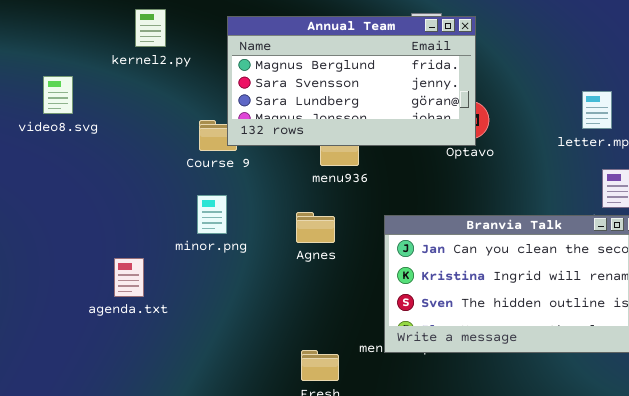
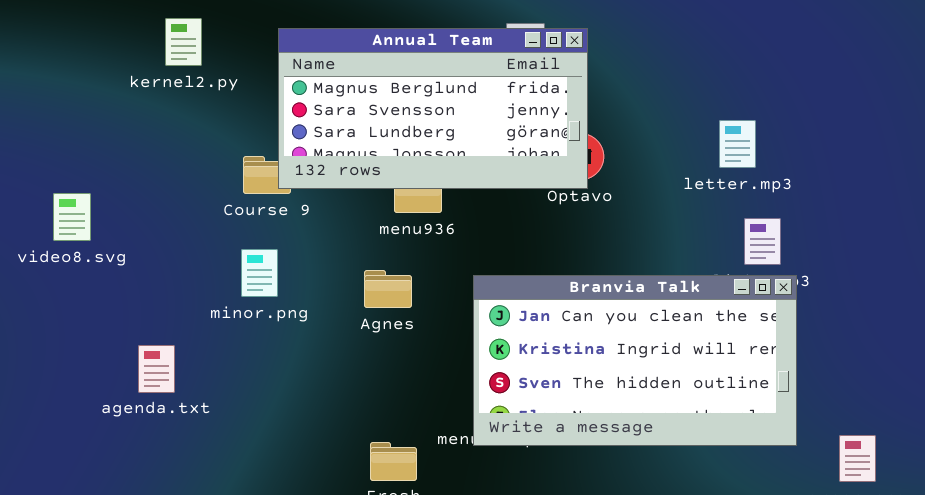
video8.svg: [43,76,73,114] -> [53,193,91,241], moved
agenda.txt: [114,258,144,297] -> [138,345,175,393], moved

